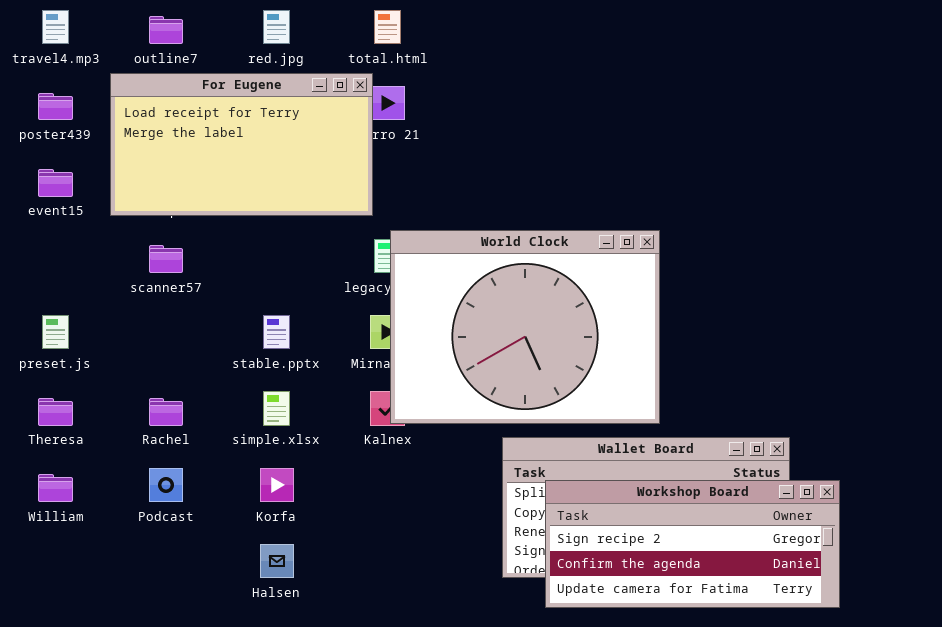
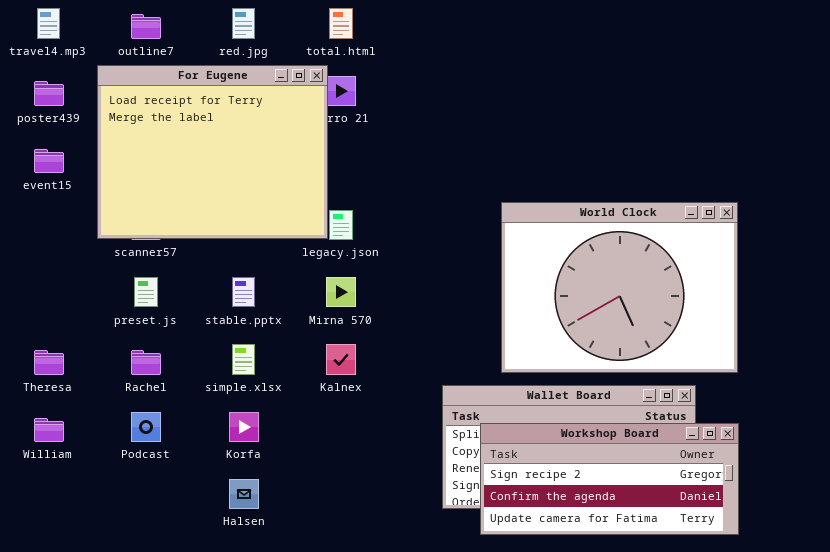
For Eugene: [110,73,373,216] -> [97,65,328,239], resized
World Clock: [390,230,660,424] -> [501,202,738,373], moved
preset.js: [42,315,69,349] -> [134,277,158,307], moved

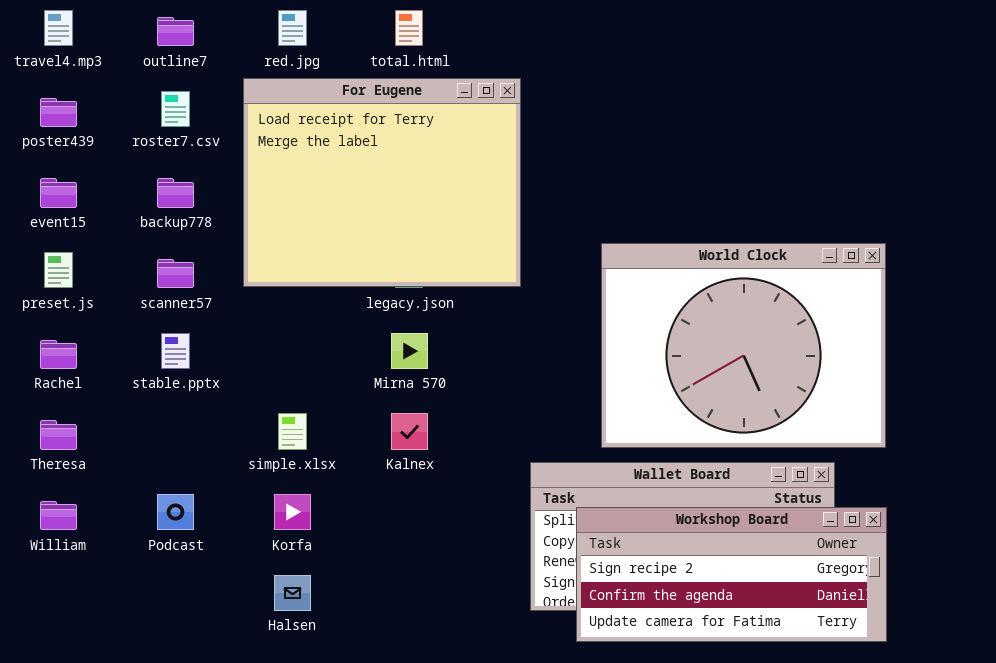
For Eugene: [97,65,328,239] -> [243,78,521,287], moved
preset.js: [134,277,158,307] -> [44,252,73,288], moved
stable.pptx: [232,277,255,307] -> [161,333,190,369], moved
Rachel: [131,350,161,375] -> [40,340,77,369], moved

